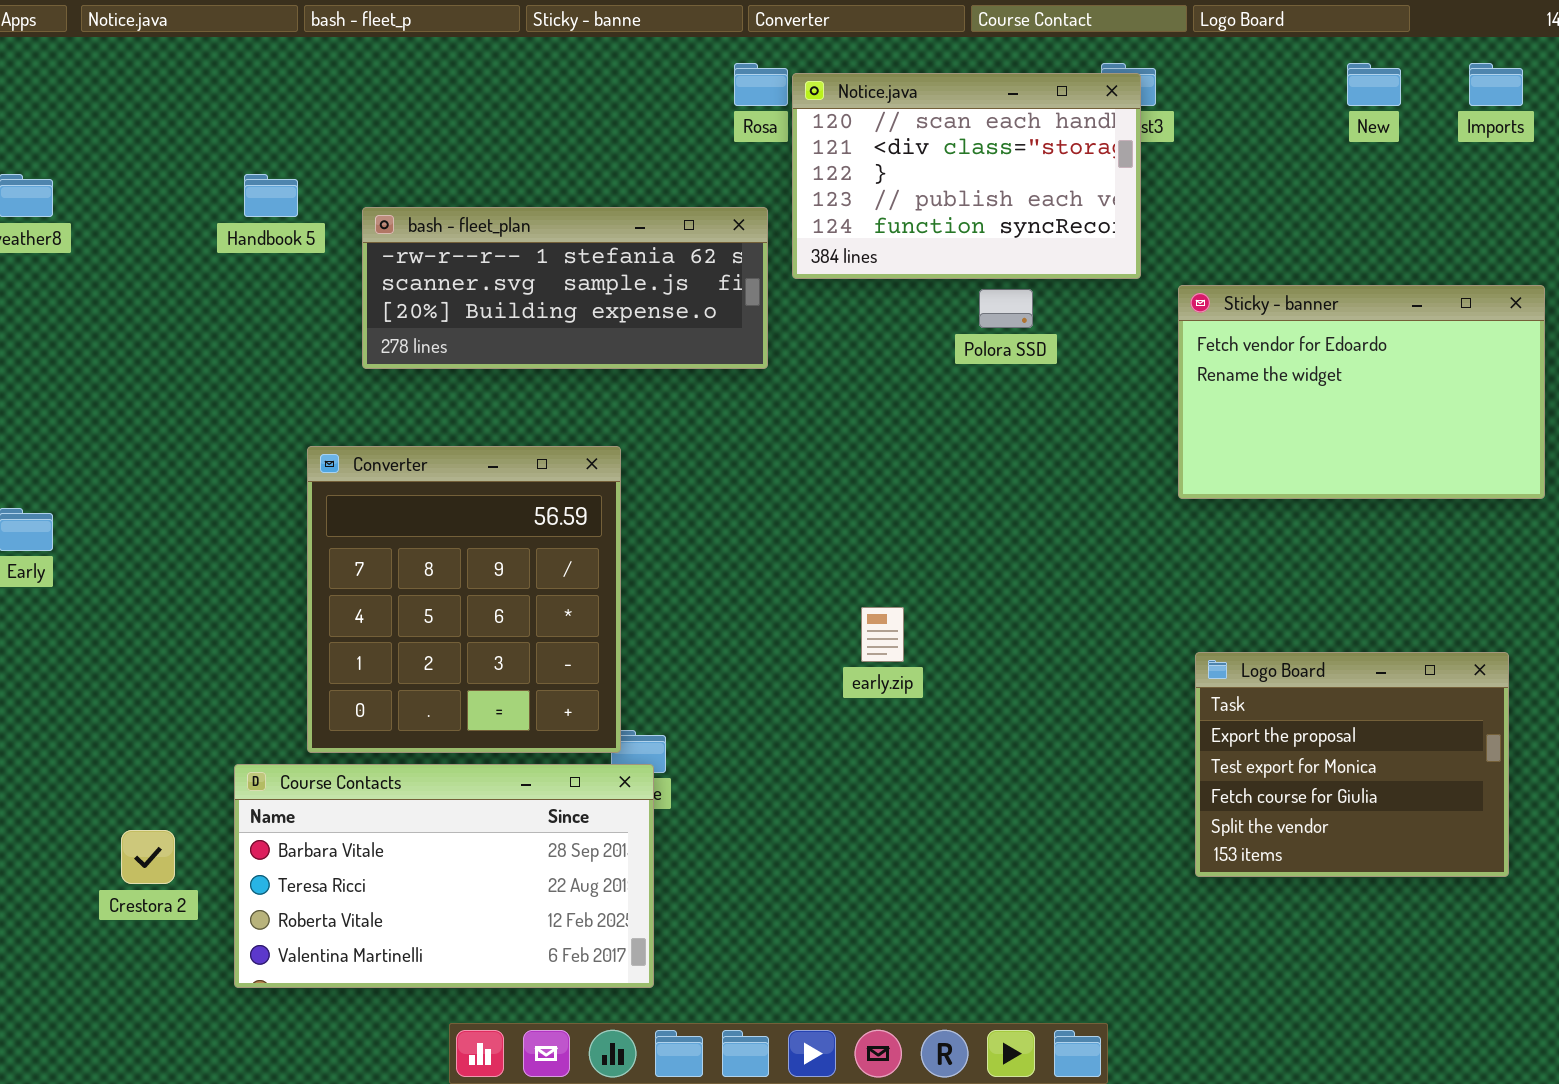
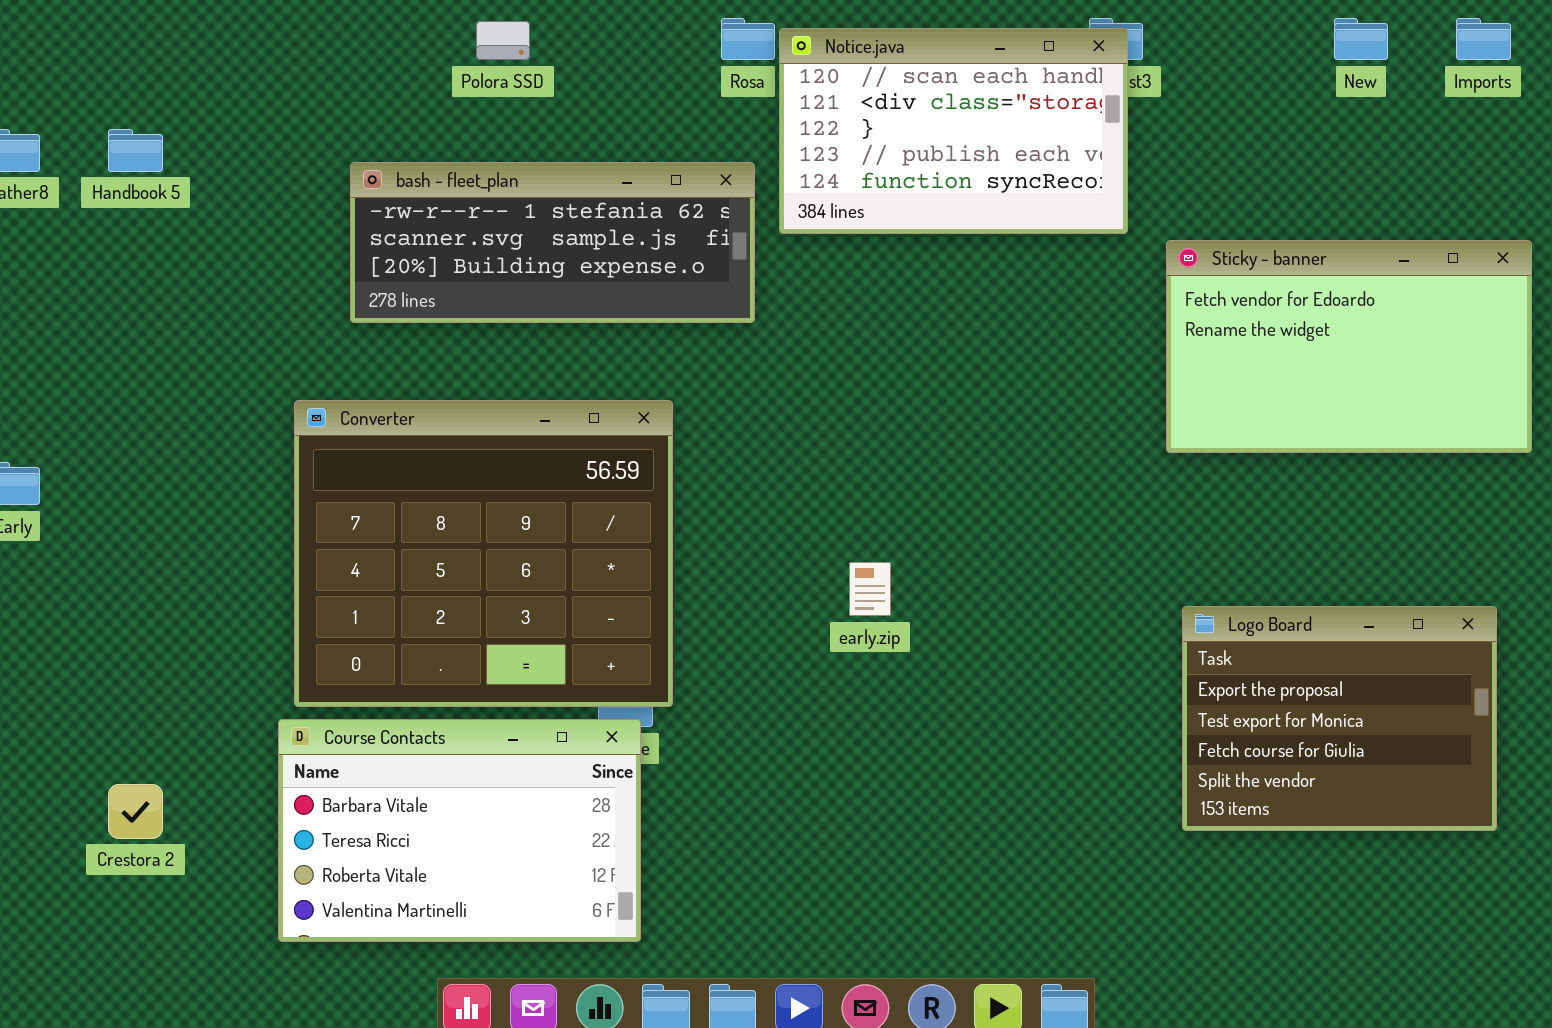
Handbook 5: [244,174,298,217] -> [108,129,163,172], moved
Polora SSD: [979,289,1033,328] -> [476,21,530,60], moved
Converter: [307,446,621,753] -> [294,400,673,707], resized
Course Contacts: [234,764,654,988] -> [278,719,641,942], resized

